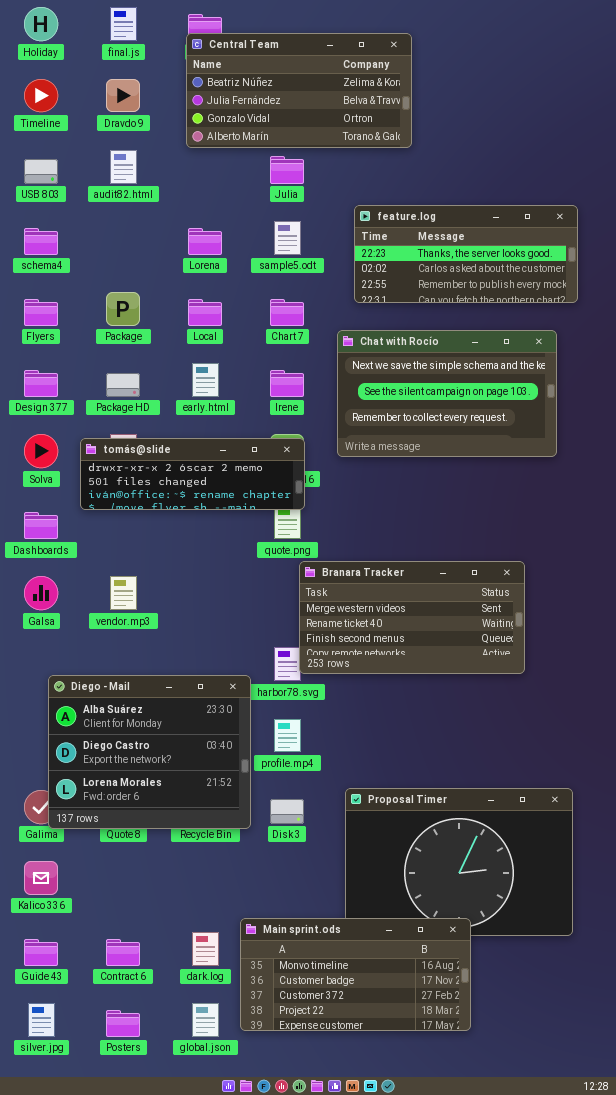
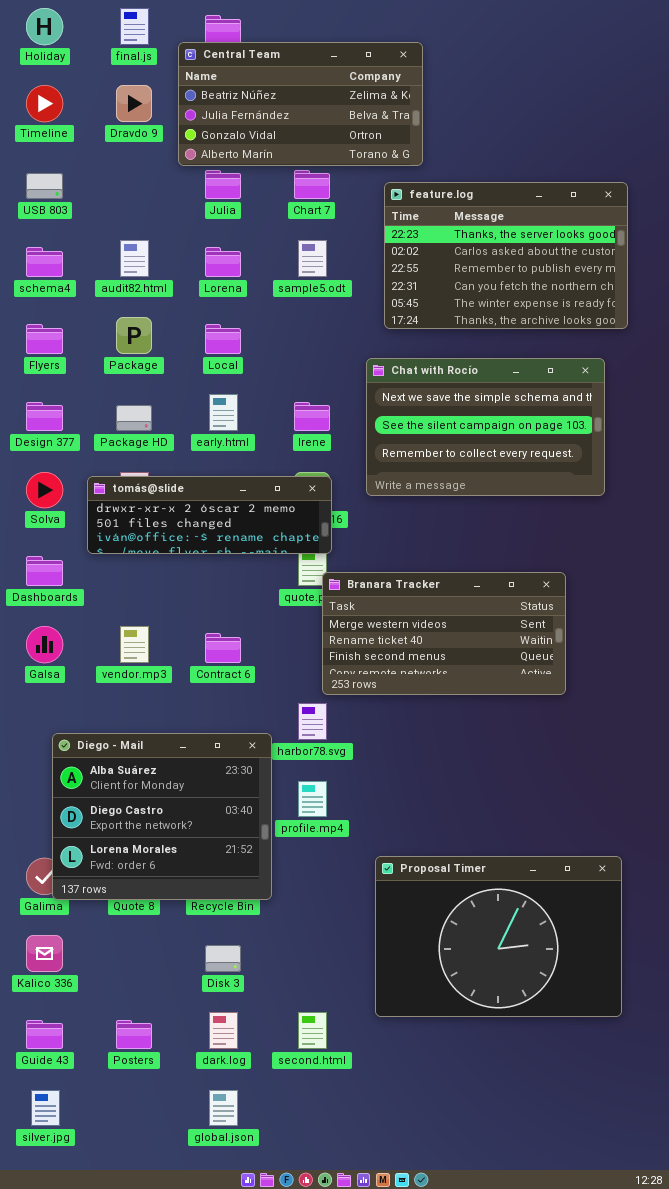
Central Team: [186,33,412,148] -> [178,42,423,166], moved
audit82.html: [110,150,137,184] -> [120,240,149,277], moved
Julia: [270,156,304,184] -> [205,170,241,199], moved
feature.log: [354,205,578,303] -> [384,182,628,329], resized
Chart 7: [270,299,304,326] -> [294,170,330,199], moved
Branara Tracker: [299,561,525,674] -> [322,572,566,695], moved
Disk 3: [270,799,304,824] -> [205,945,241,972], moved
Main sprint.ods: [240,918,471,1031] -> none, closed
Contract 6: [106,939,140,966] -> [205,633,241,663], moved
Posters: [106,1010,140,1037] -> [116,1020,152,1049], moved

